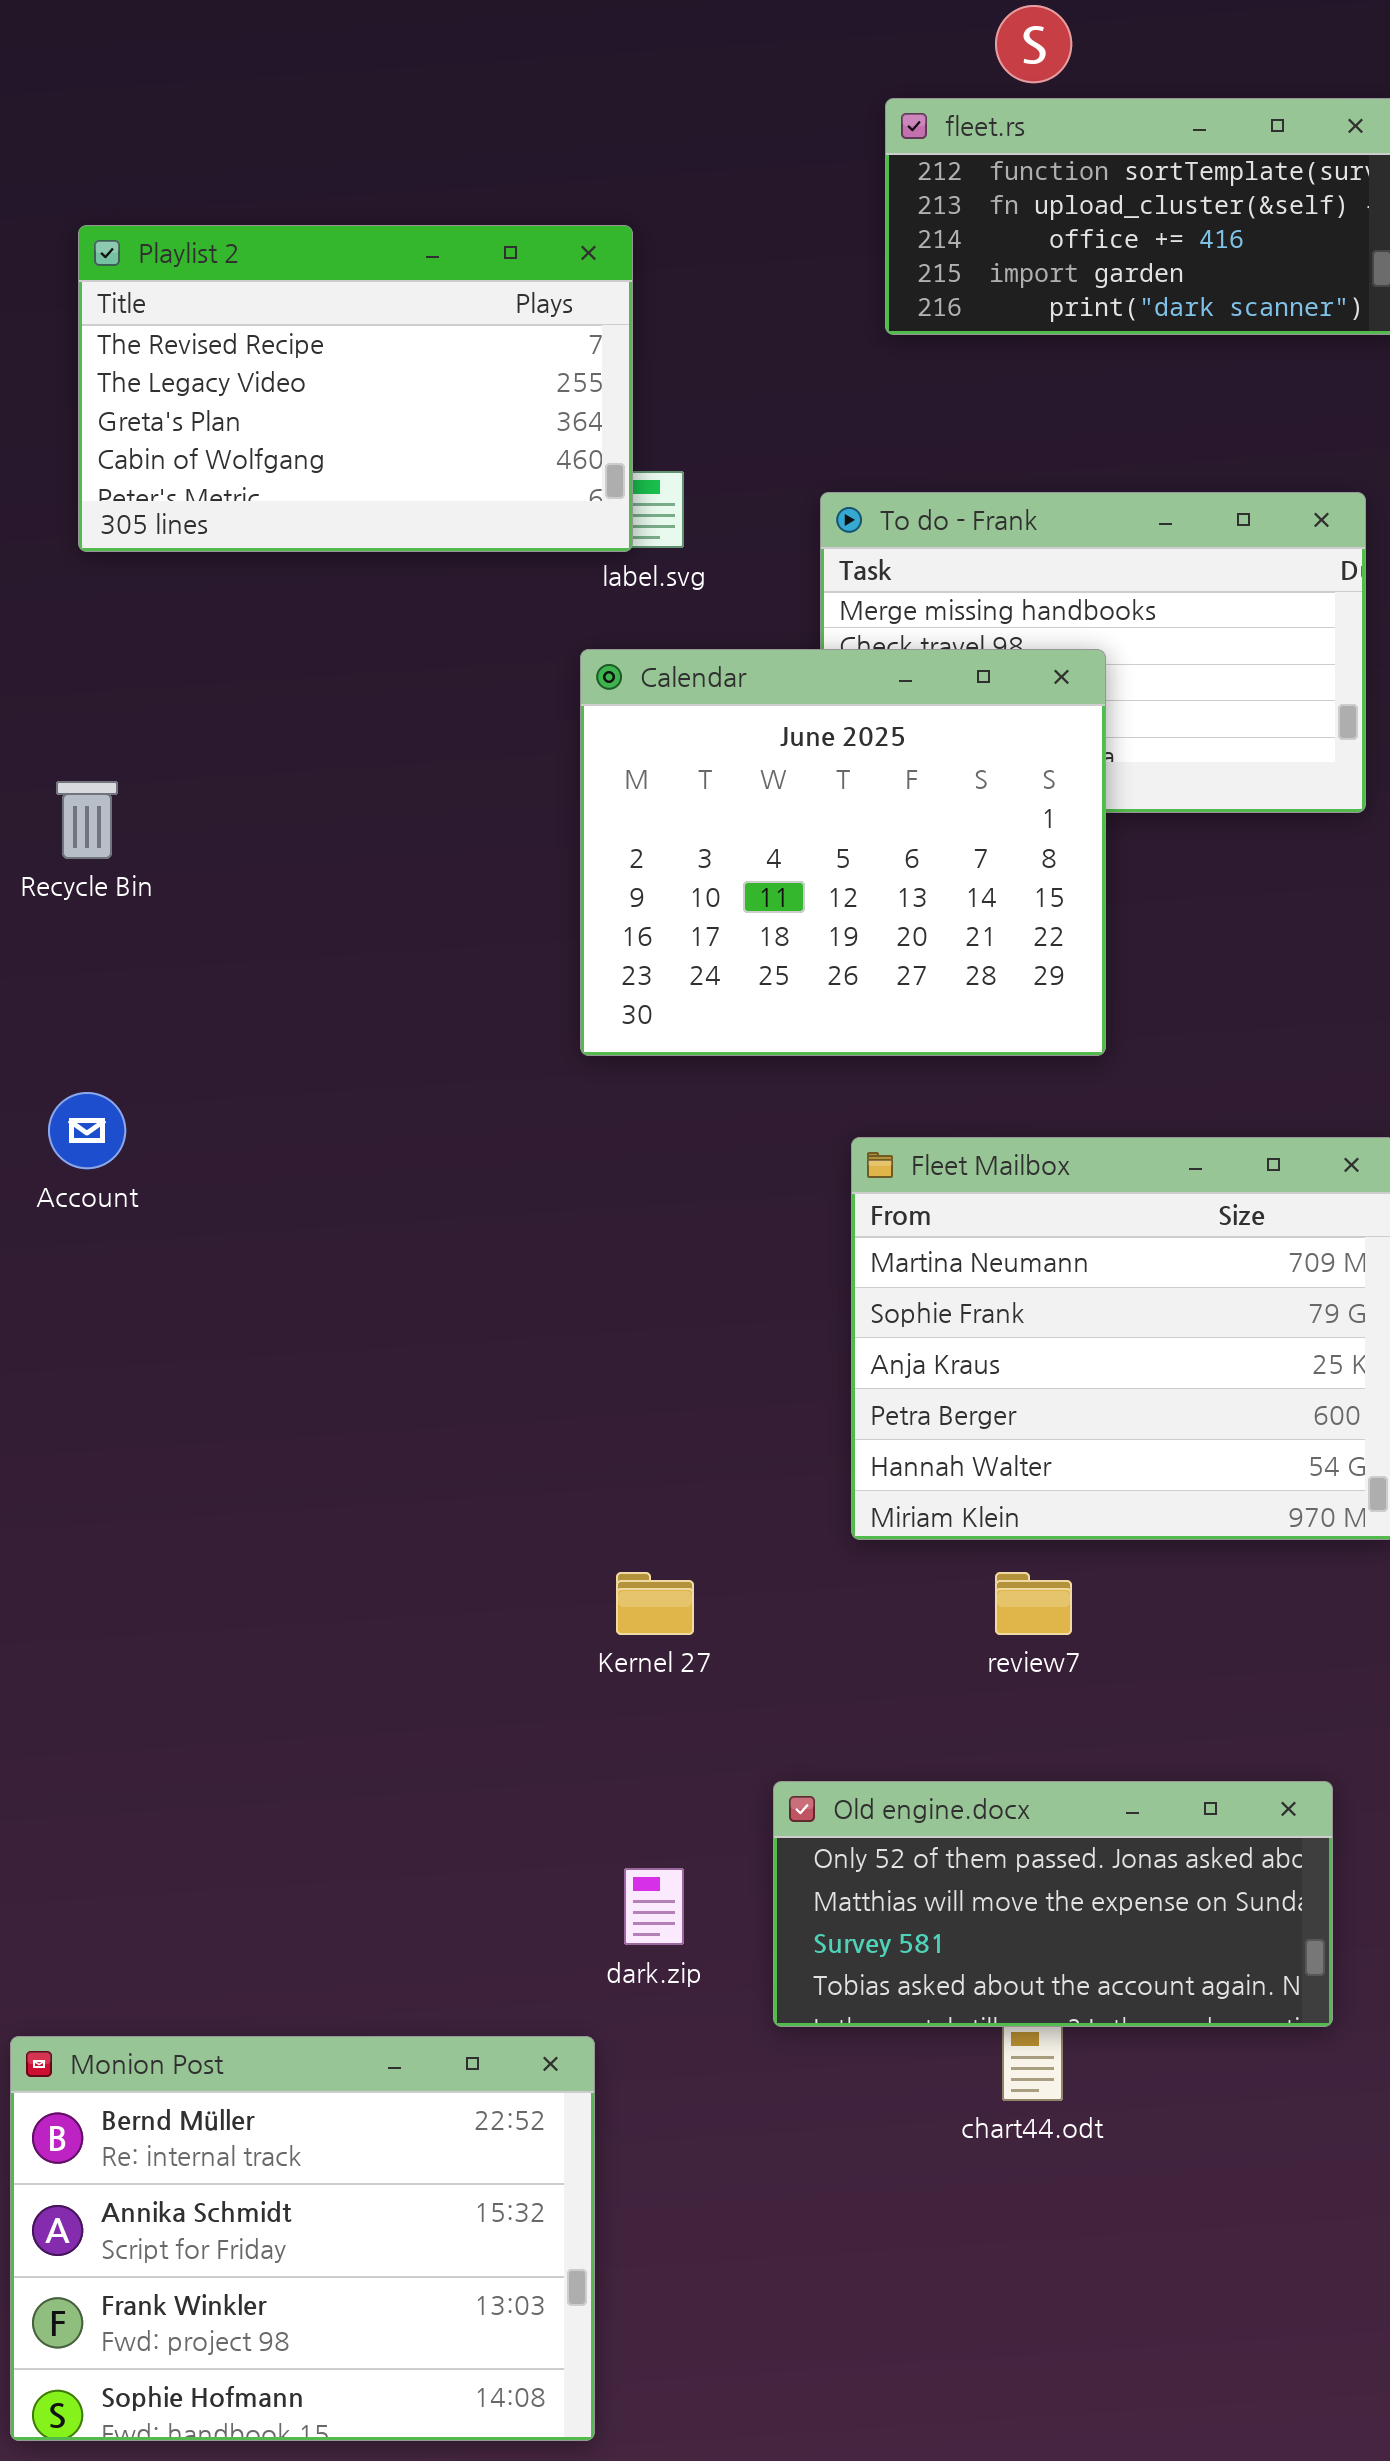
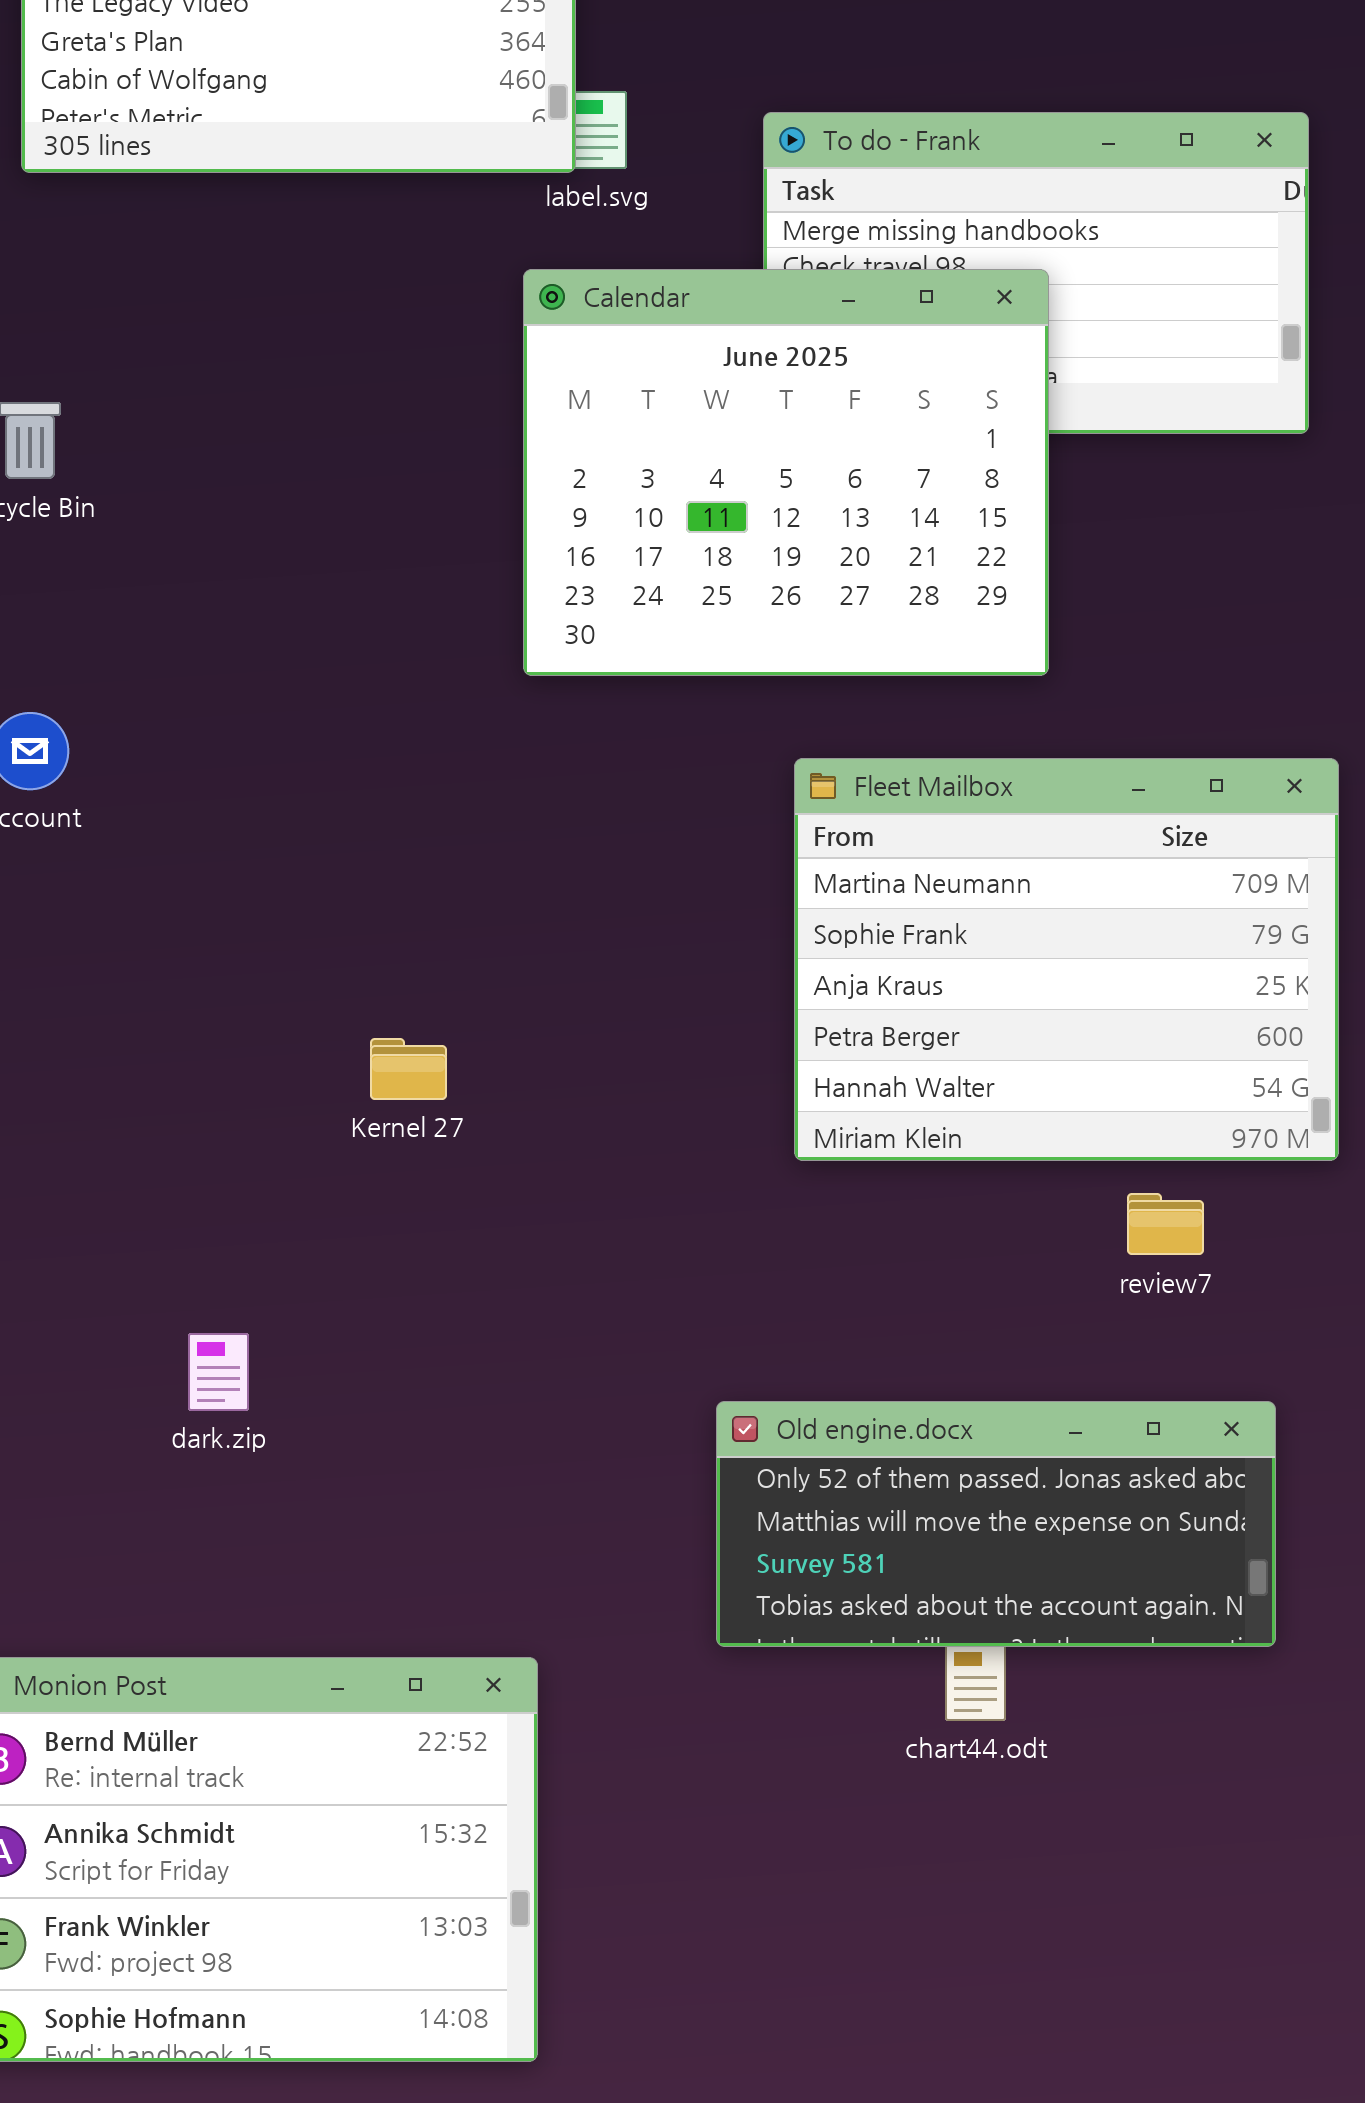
Kernel 27: [616,1572,694,1635] -> [370,1038,447,1100], moved
review7: [995,1572,1072,1635] -> [1127,1193,1204,1255], moved
dark.zip: [624,1868,684,1945] -> [188,1333,249,1411], moved

